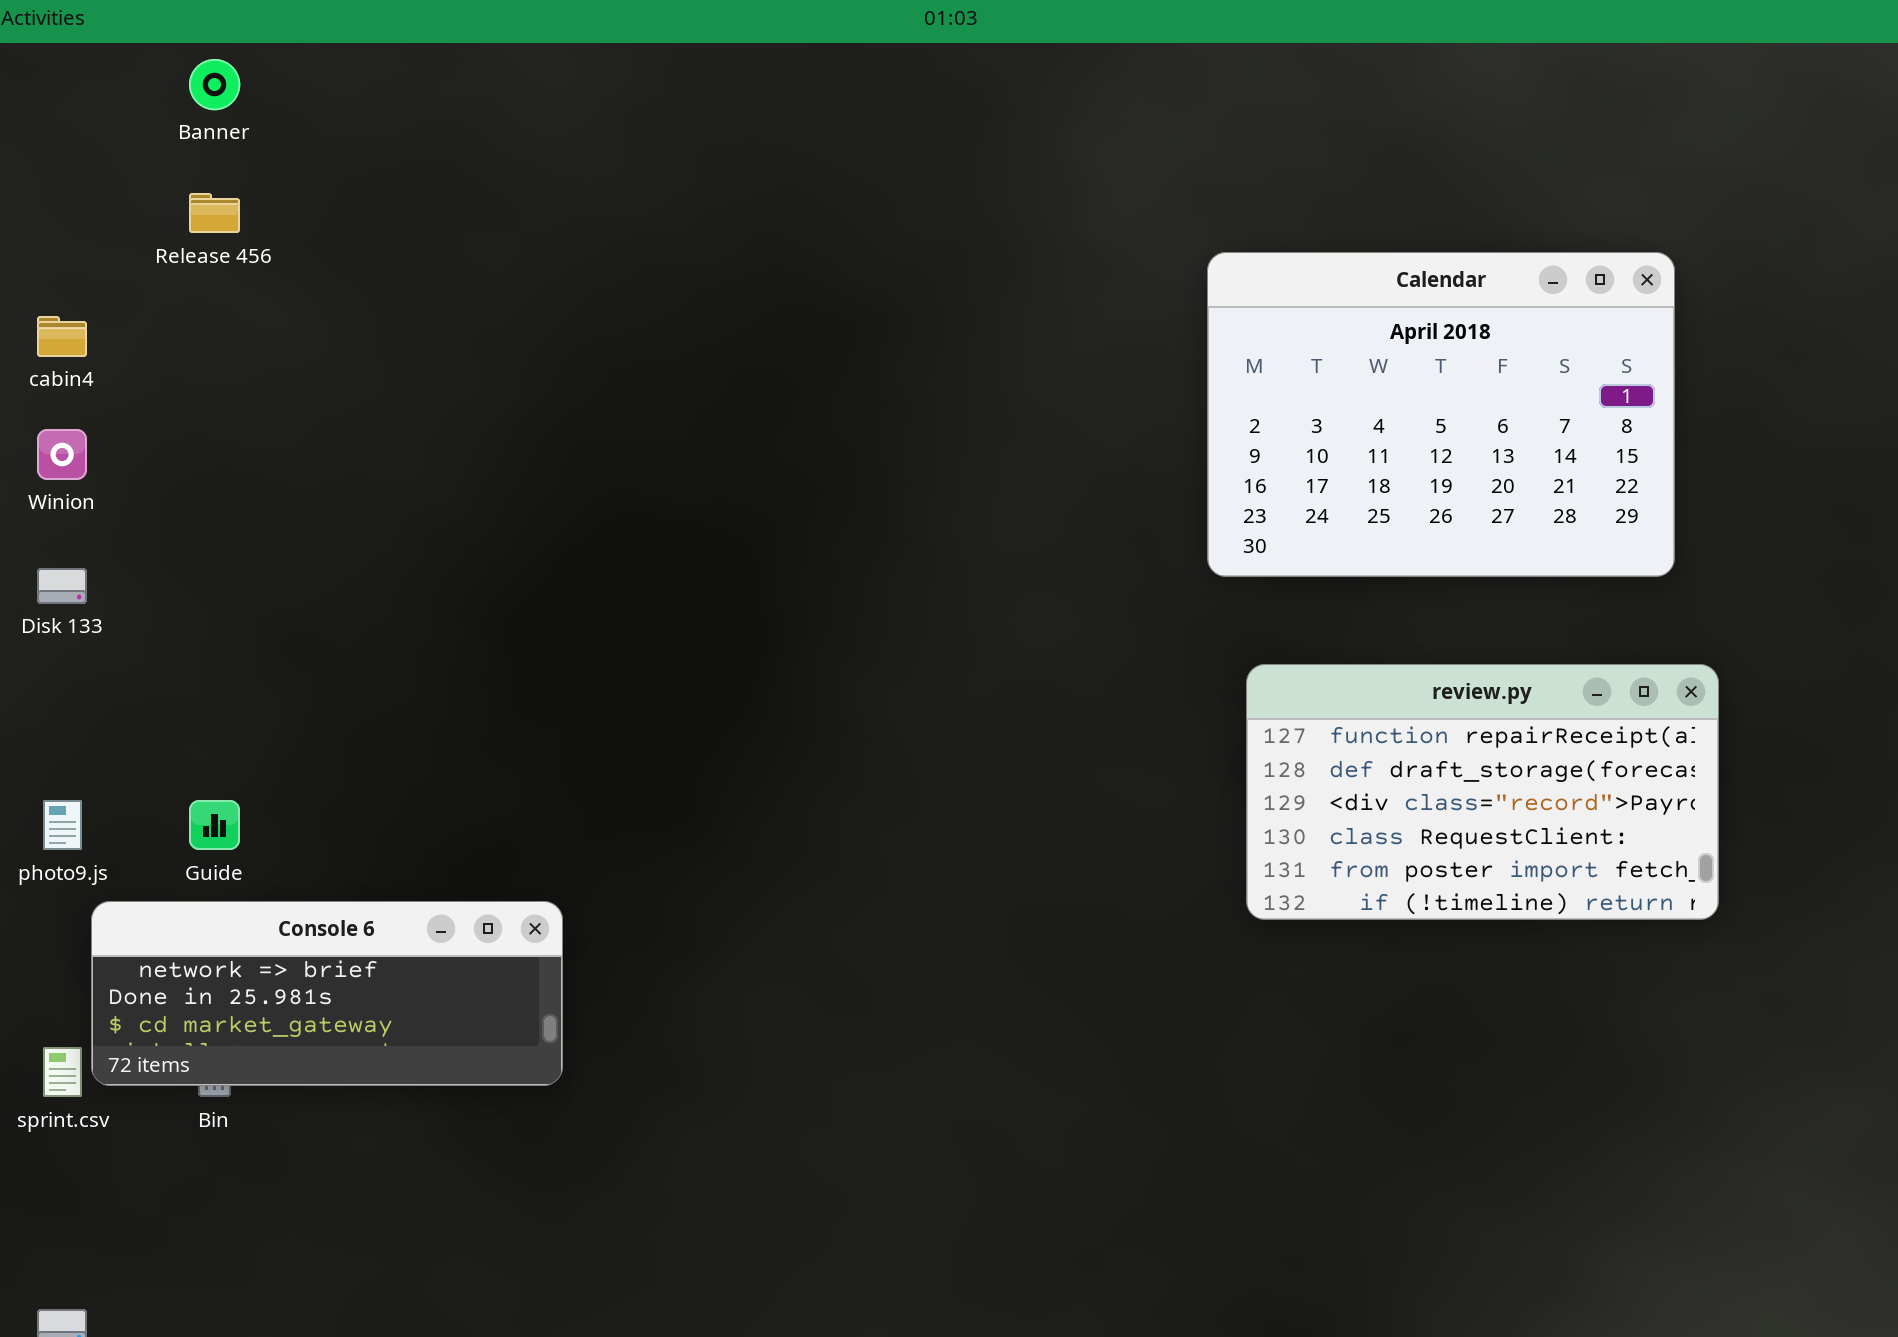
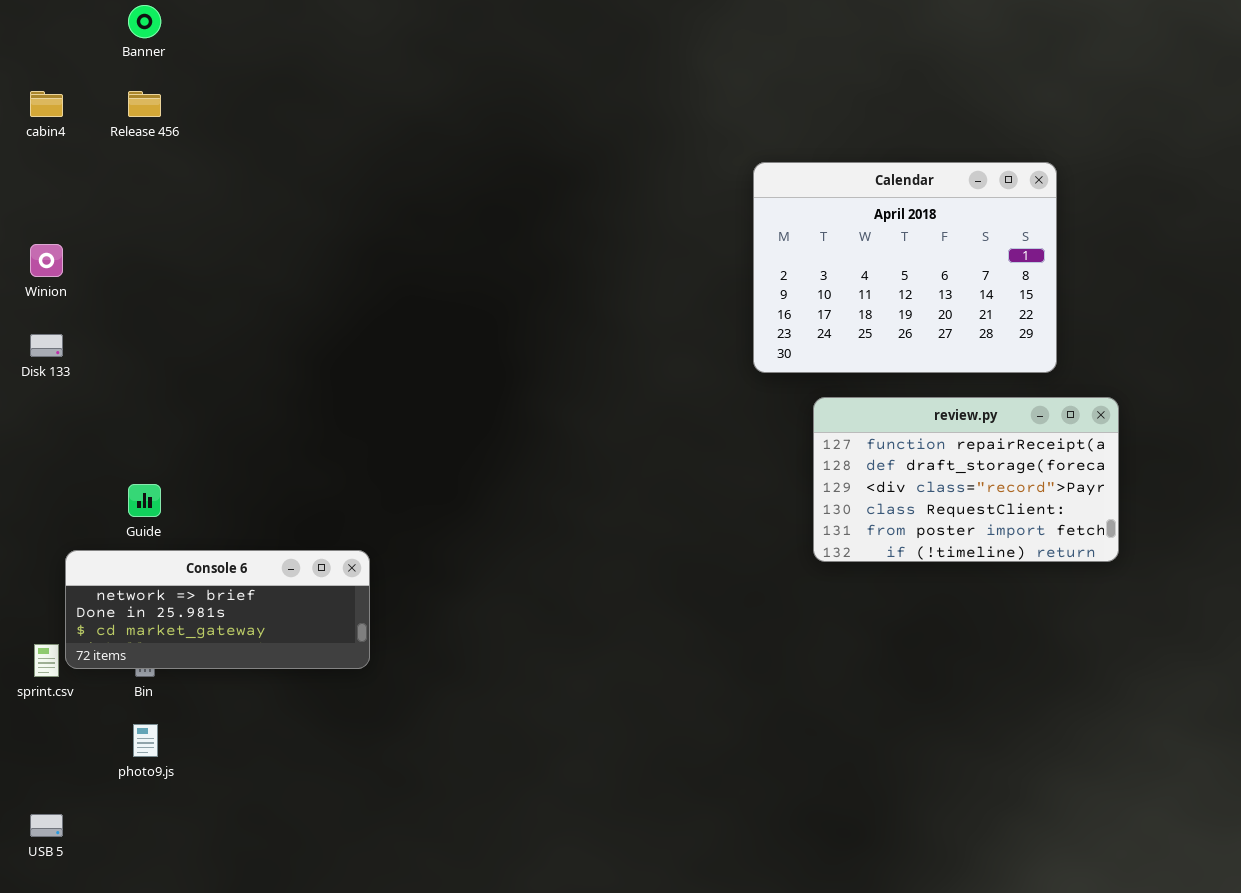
Calendar: [1207,252,1675,577] -> [753,162,1057,373], moved
cabin4: [37,316,87,357] -> [30,91,63,117], moved
photo9.js: [43,800,82,850] -> [133,724,158,757], moved

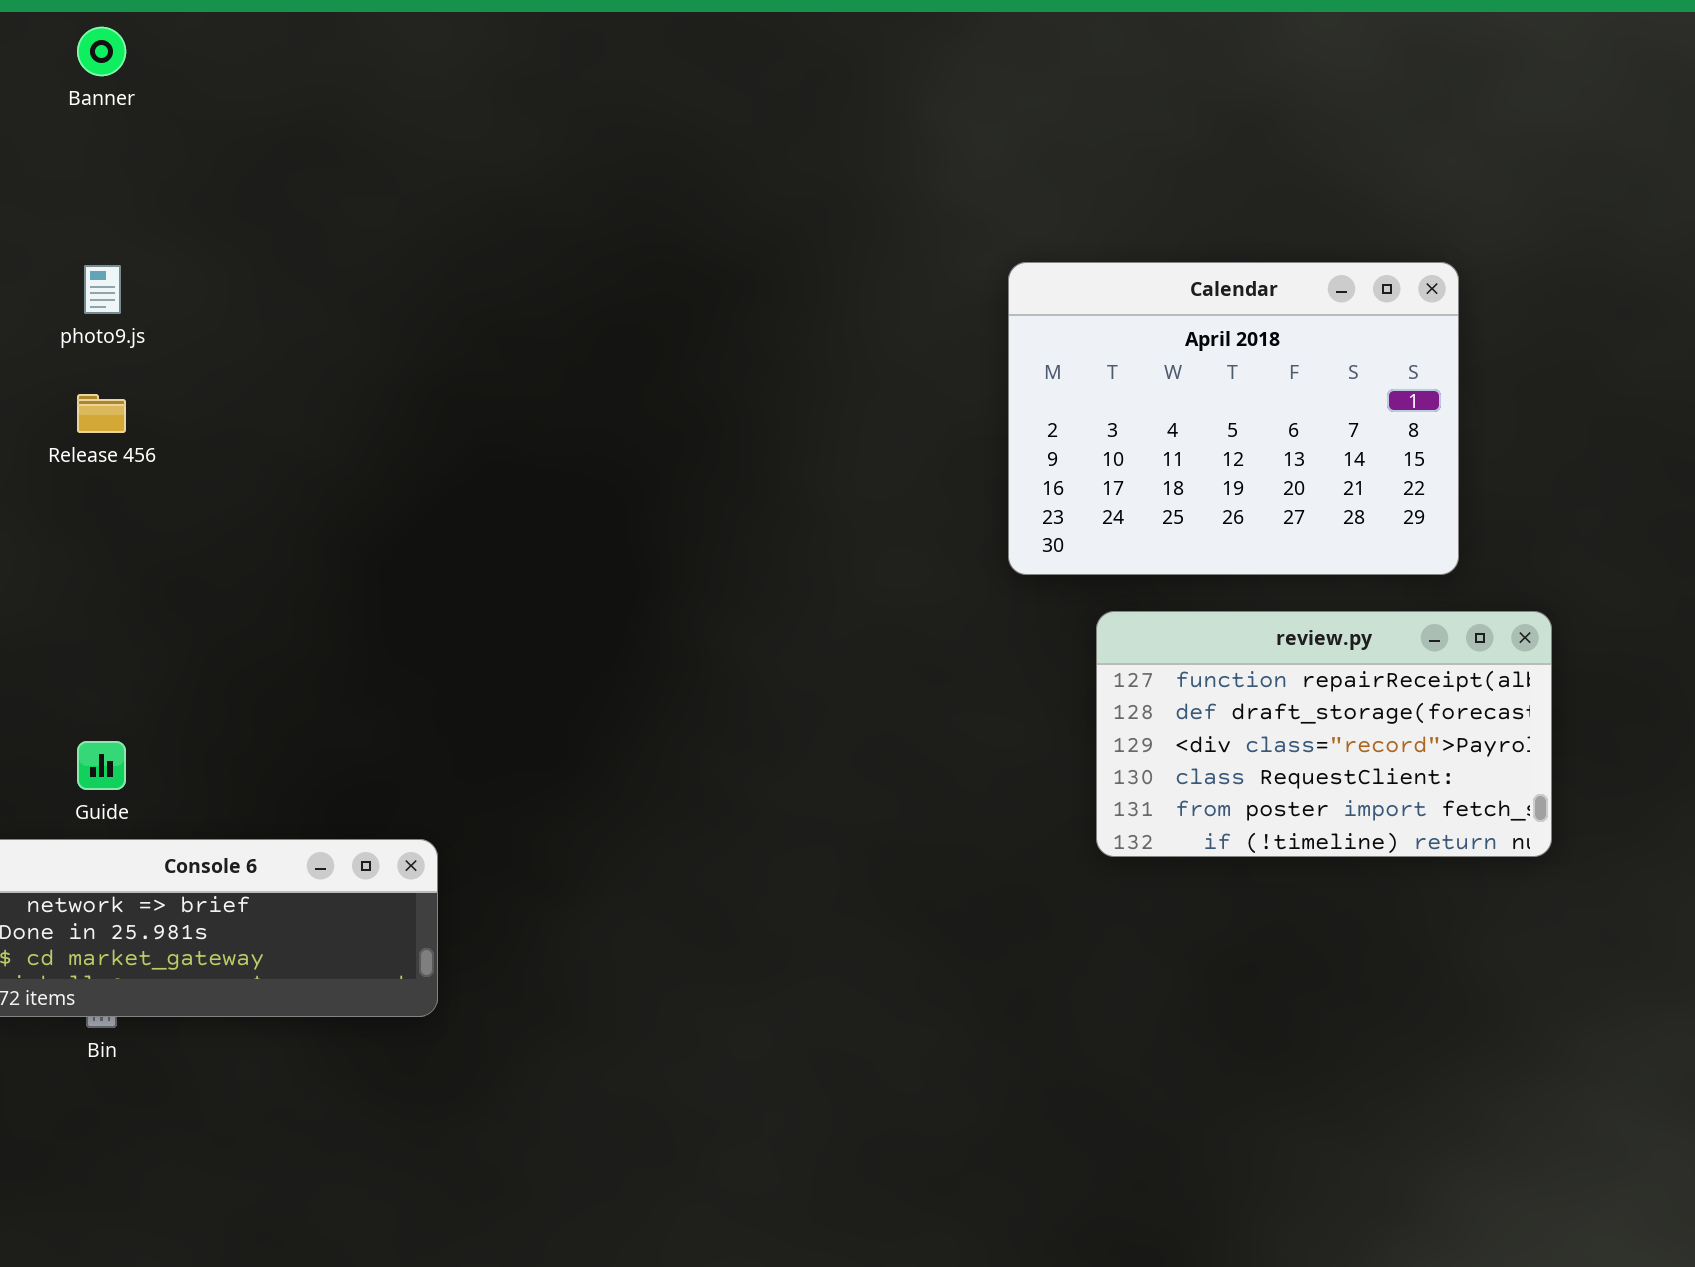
Release 456: [128,91,161,117] -> [77,394,126,433], moved
photo9.js: [133,724,158,757] -> [84,265,121,314], moved

